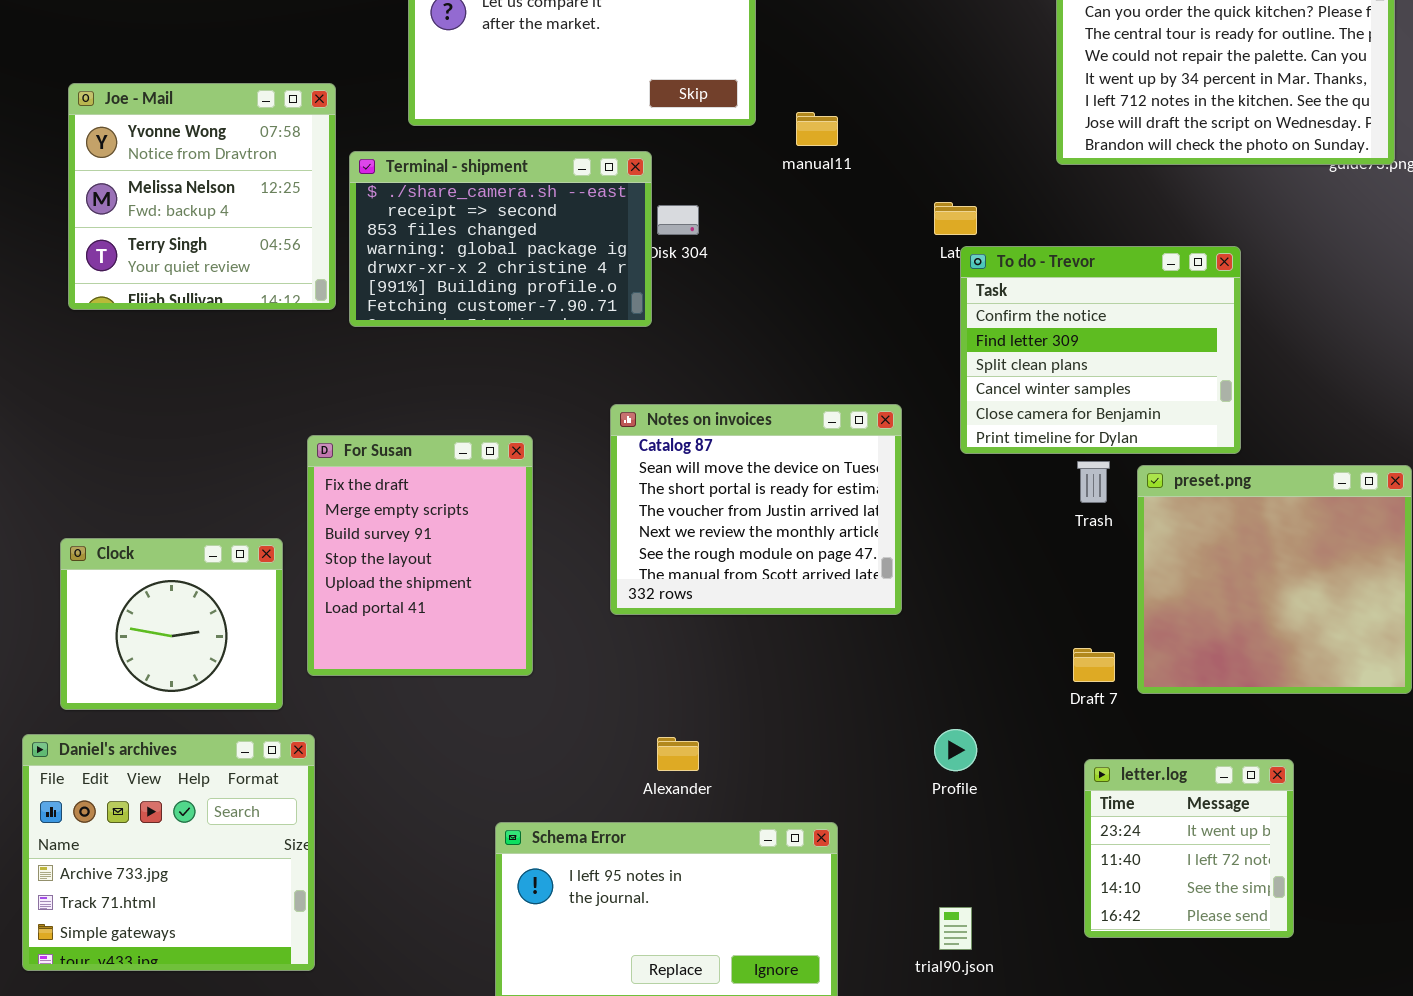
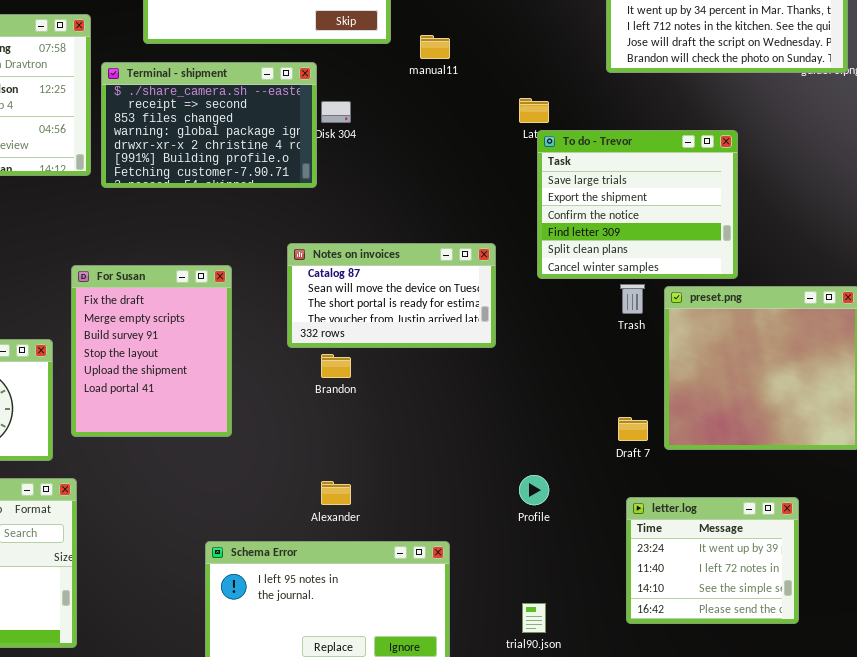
To do - Trevor: [960,246,1241,454] -> [537,130,738,279], scrolled up 2 rows
Notes on invoices: [610,404,902,615] -> [287,243,496,348], resized
letter.log: [1084,759,1294,938] -> [626,497,799,624], resized

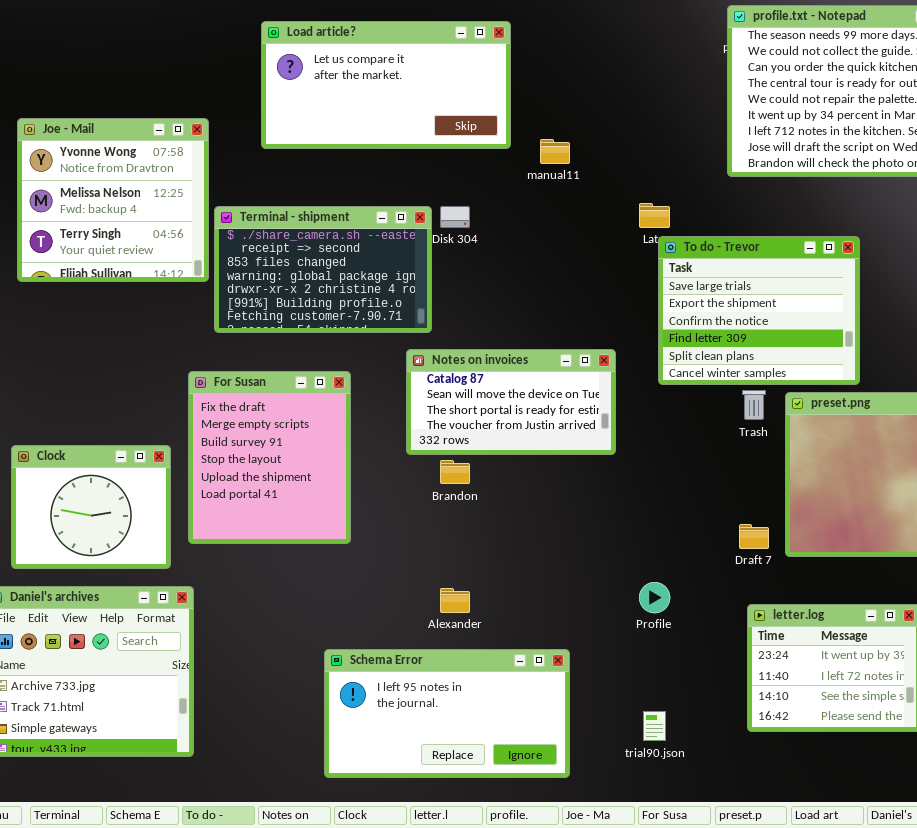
Terminal - shipment: [101,62,317,188] -> [214,206,432,333], moved

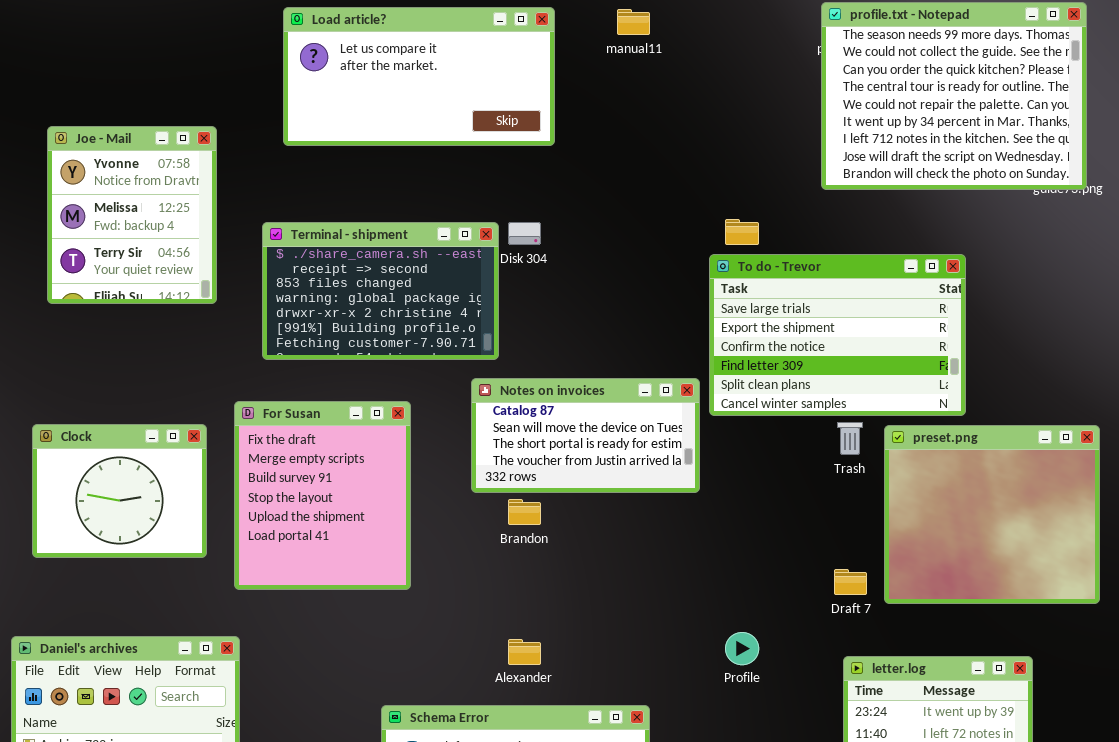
Load article?: [261,21,511,149] -> [283,7,555,146], moved
Joe - Mail: [17,118,209,282] -> [47,126,217,304], resized
manual11: [540,139,570,164] -> [617,9,650,35], moved
To do - Trevor: [658,236,860,385] -> [709,254,966,416], resized
Clock: [11,445,171,569] -> [32,424,207,558], moved

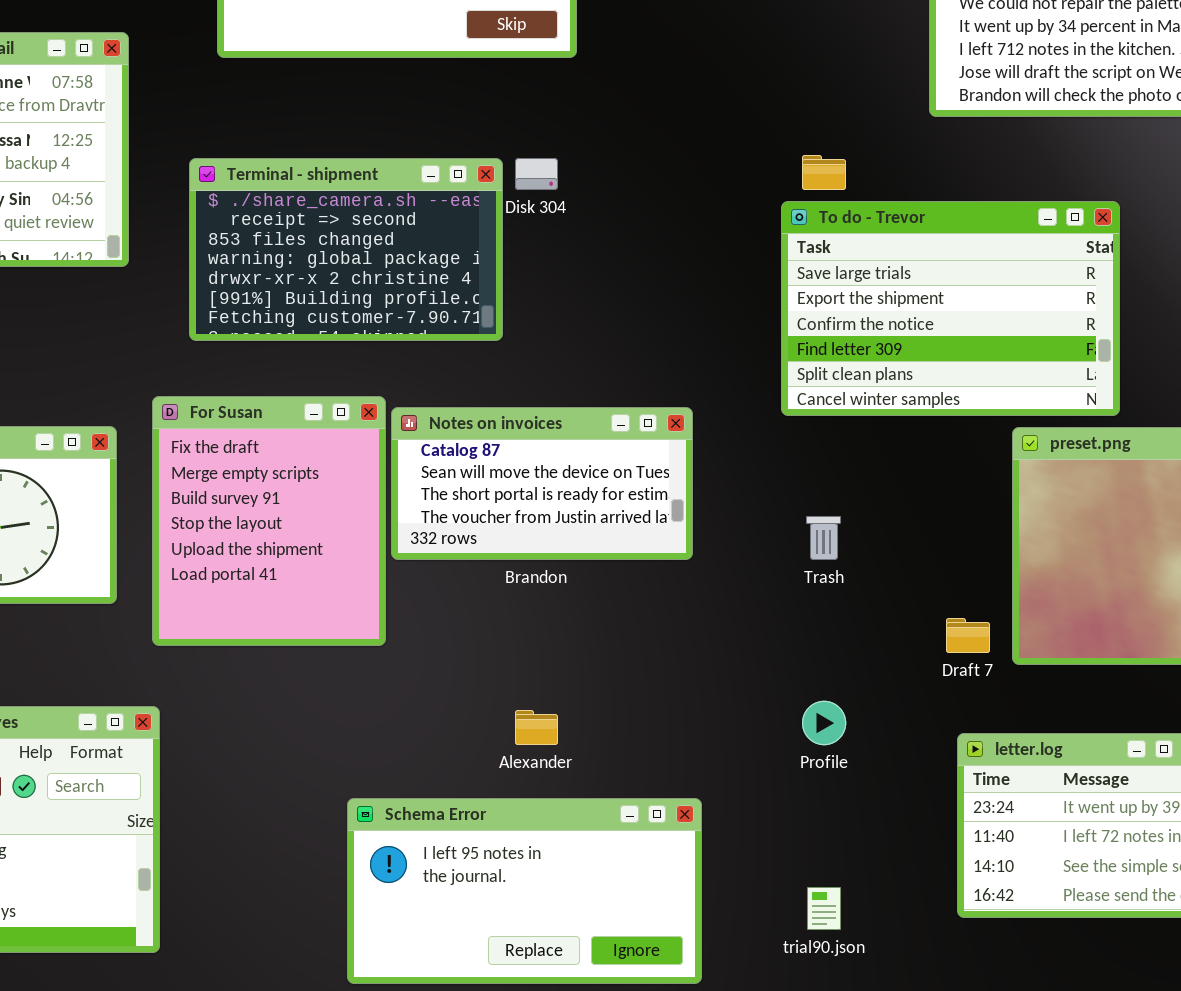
Notes on invoices: [471,378,700,493] -> [391,407,693,560], moved
Trash: [837,422,863,455] -> [806,516,841,560], moved

